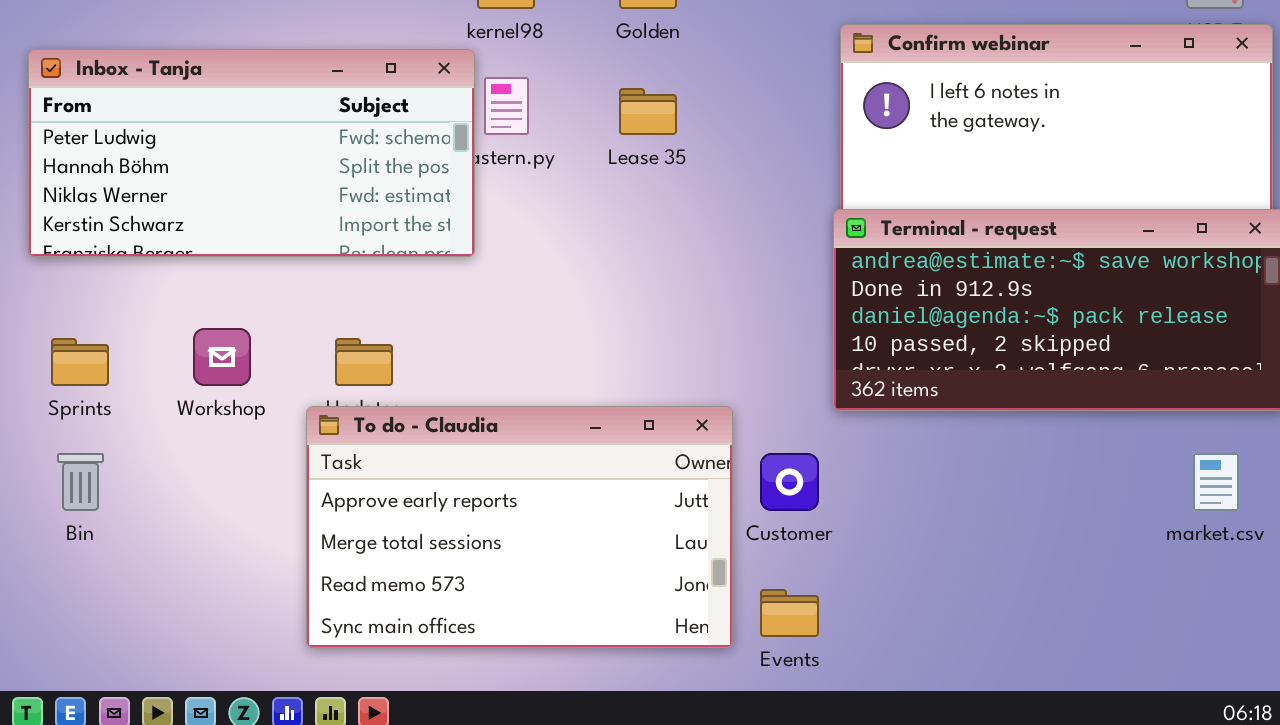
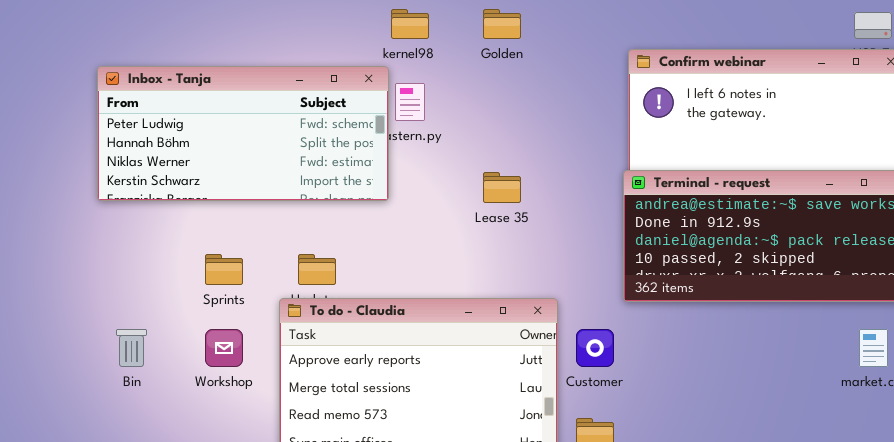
Lease 35: [619,88,677,135] -> [483,172,521,203], moved
Workshop: [193,328,251,386] -> [205,329,243,367], moved
Sprints: [51,338,109,386] -> [205,254,243,285], moved

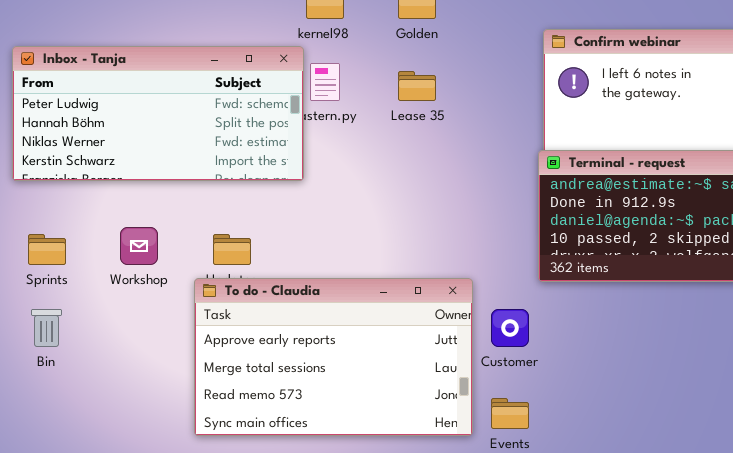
Lease 35: [483,172,521,203] -> [398,71,436,101], moved
Sprints: [205,254,243,285] -> [28,234,66,265], moved
Workshop: [205,329,243,367] -> [120,227,158,265], moved

